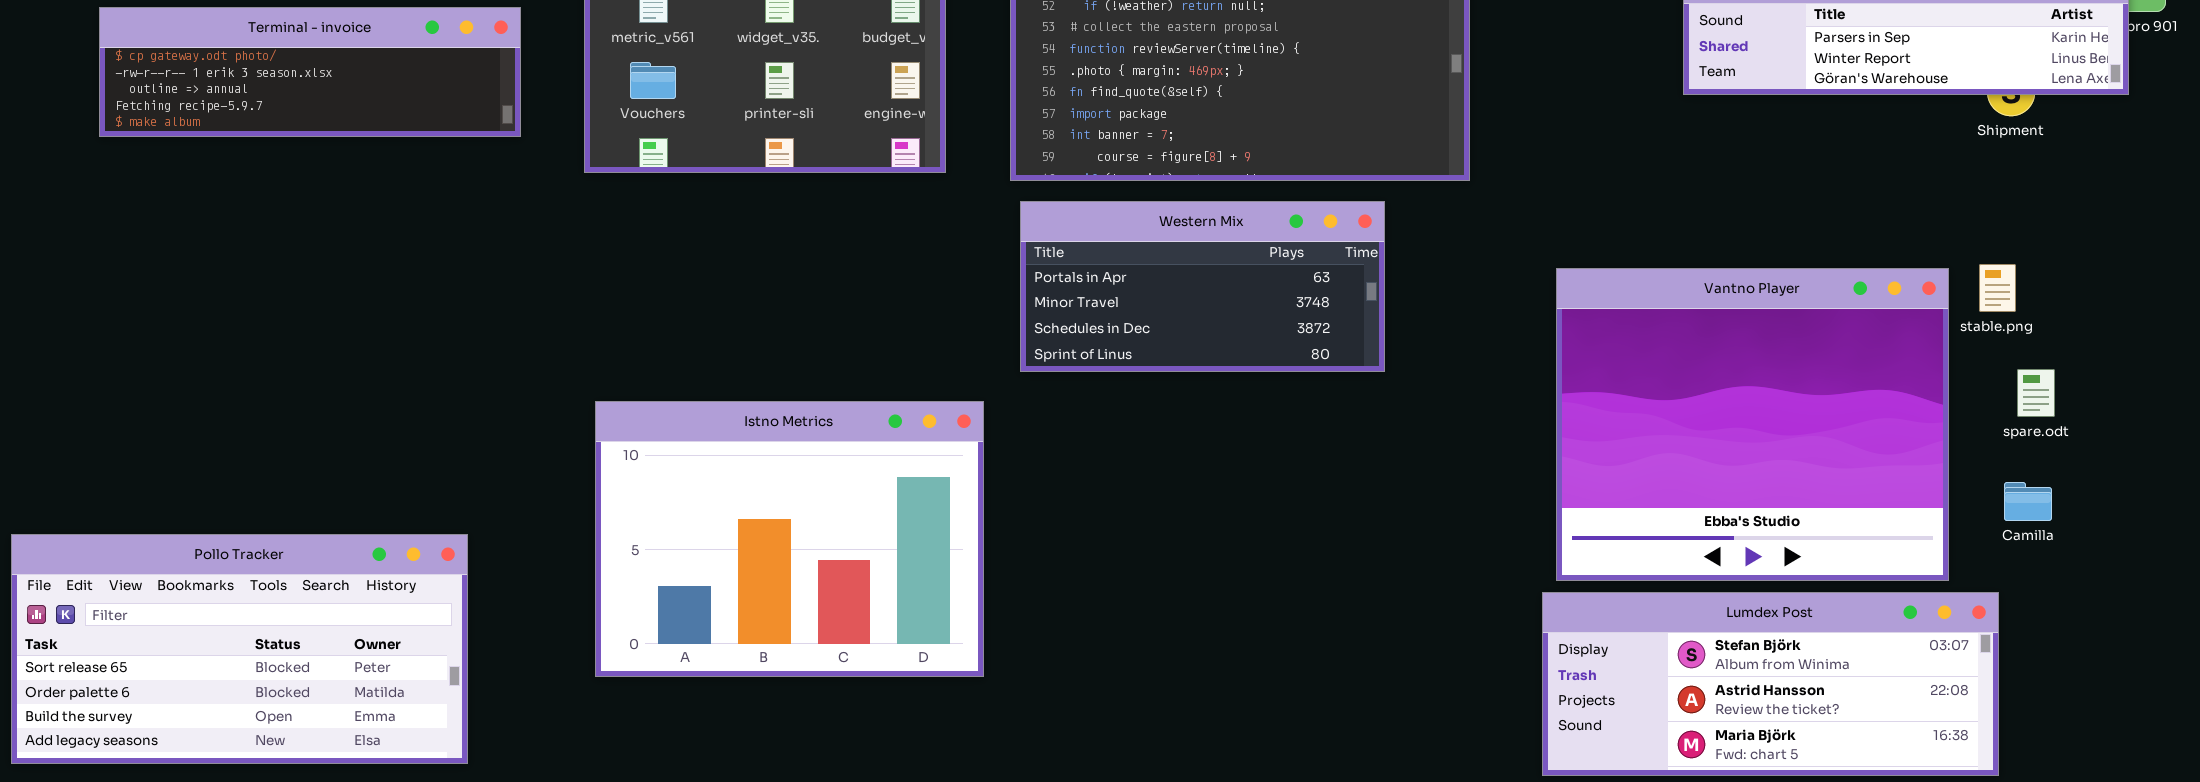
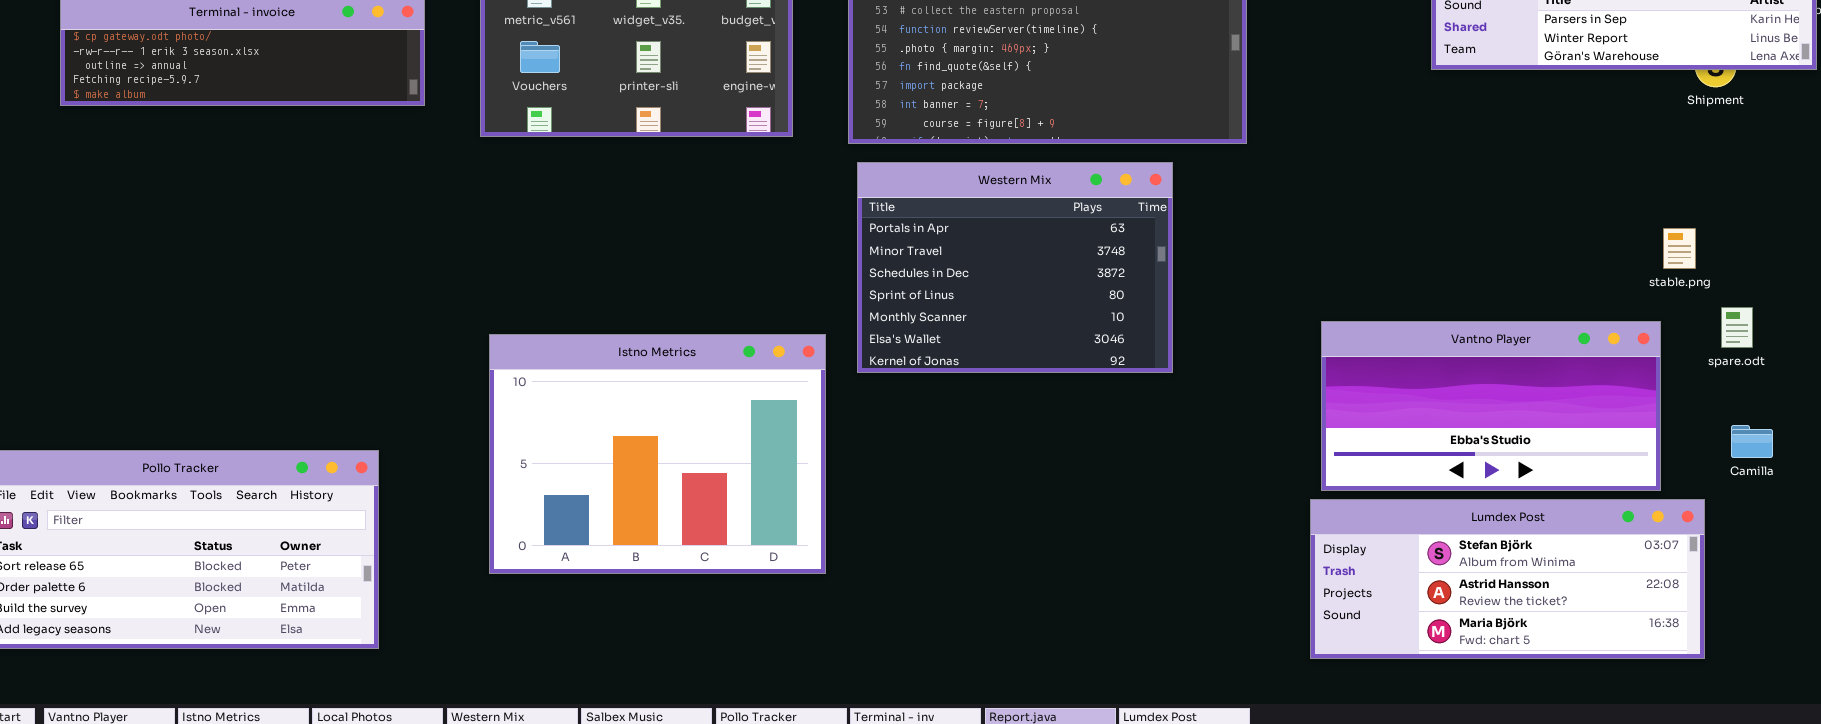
Western Mix: [1020,201,1385,372] -> [857,162,1173,373], resized
stable.png: [1979,264,2016,312] -> [1663,228,1696,269], moved
Vantno Player: [1556,268,1949,581] -> [1321,321,1661,491], resized
Camilla: [2004,482,2052,521] -> [1731,425,1773,458], moved

